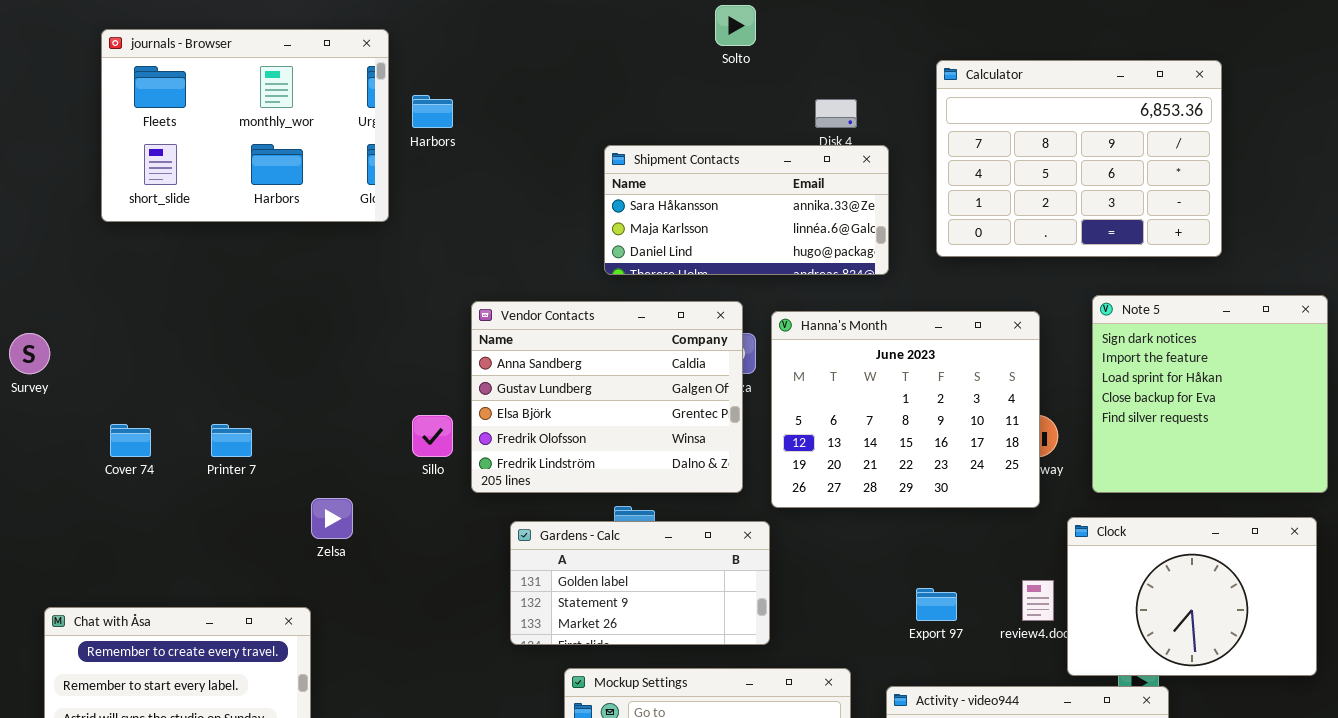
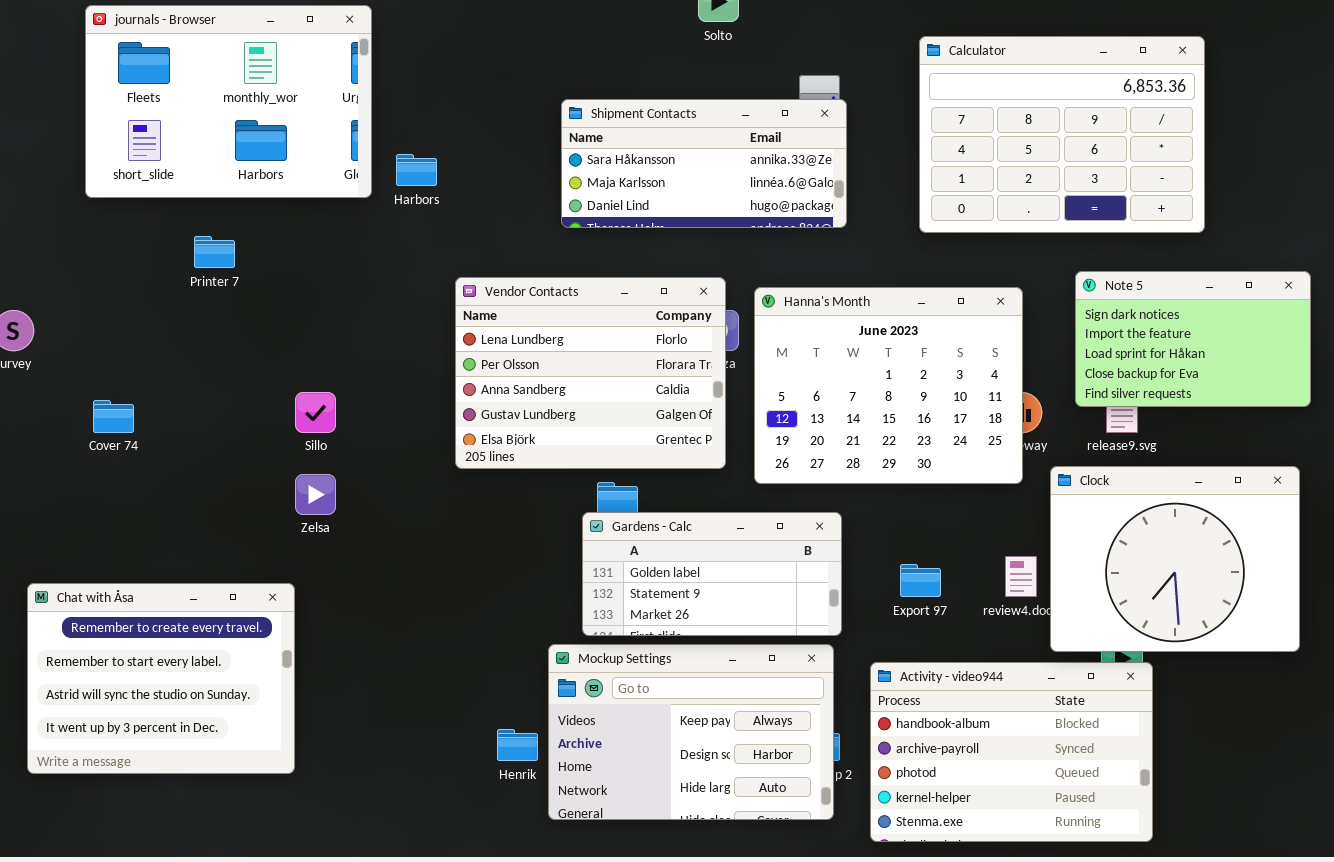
Harbors: [412,95,453,128] -> [396,154,437,186], moved
Shipment Contacts: [604,145,889,275] -> [561,99,847,228], moved
Note 5: [1092,295,1328,493] -> [1075,271,1311,407], resized
Vendor Contacts: [471,301,743,493] -> [455,277,726,469], scrolled up 2 rows
Sillo: [412,415,453,457] -> [295,392,336,433], moved
Printer 7: [211,424,252,457] -> [194,236,235,268], moved
Clock: [1067,517,1317,676] -> [1050,466,1300,652], resized
Gardens - Calc: [510,521,770,645] -> [582,512,842,636], moved

